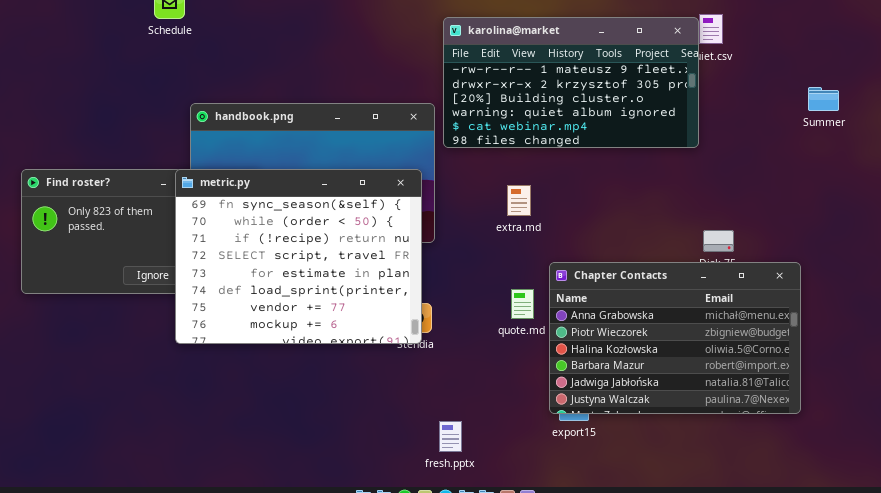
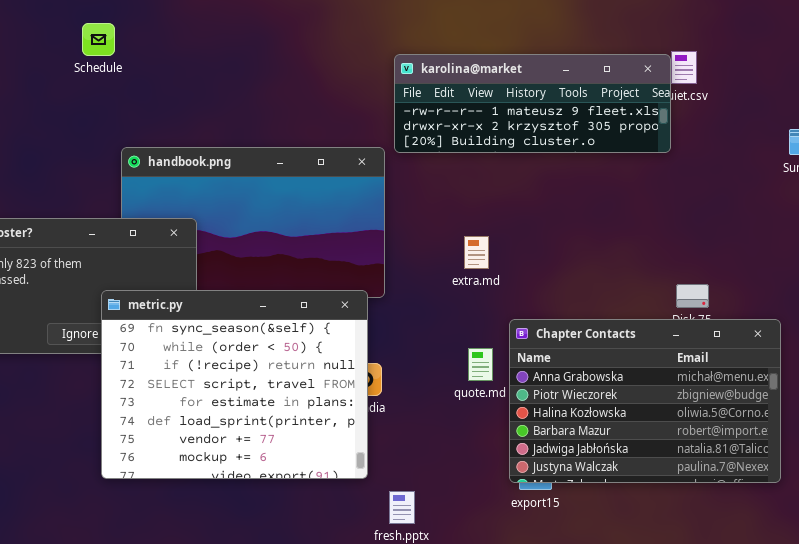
karolina@market: [443,17,699,148] -> [394,54,671,153], resized
metric.py: [175,169,422,344] -> [101,290,368,479], moved

